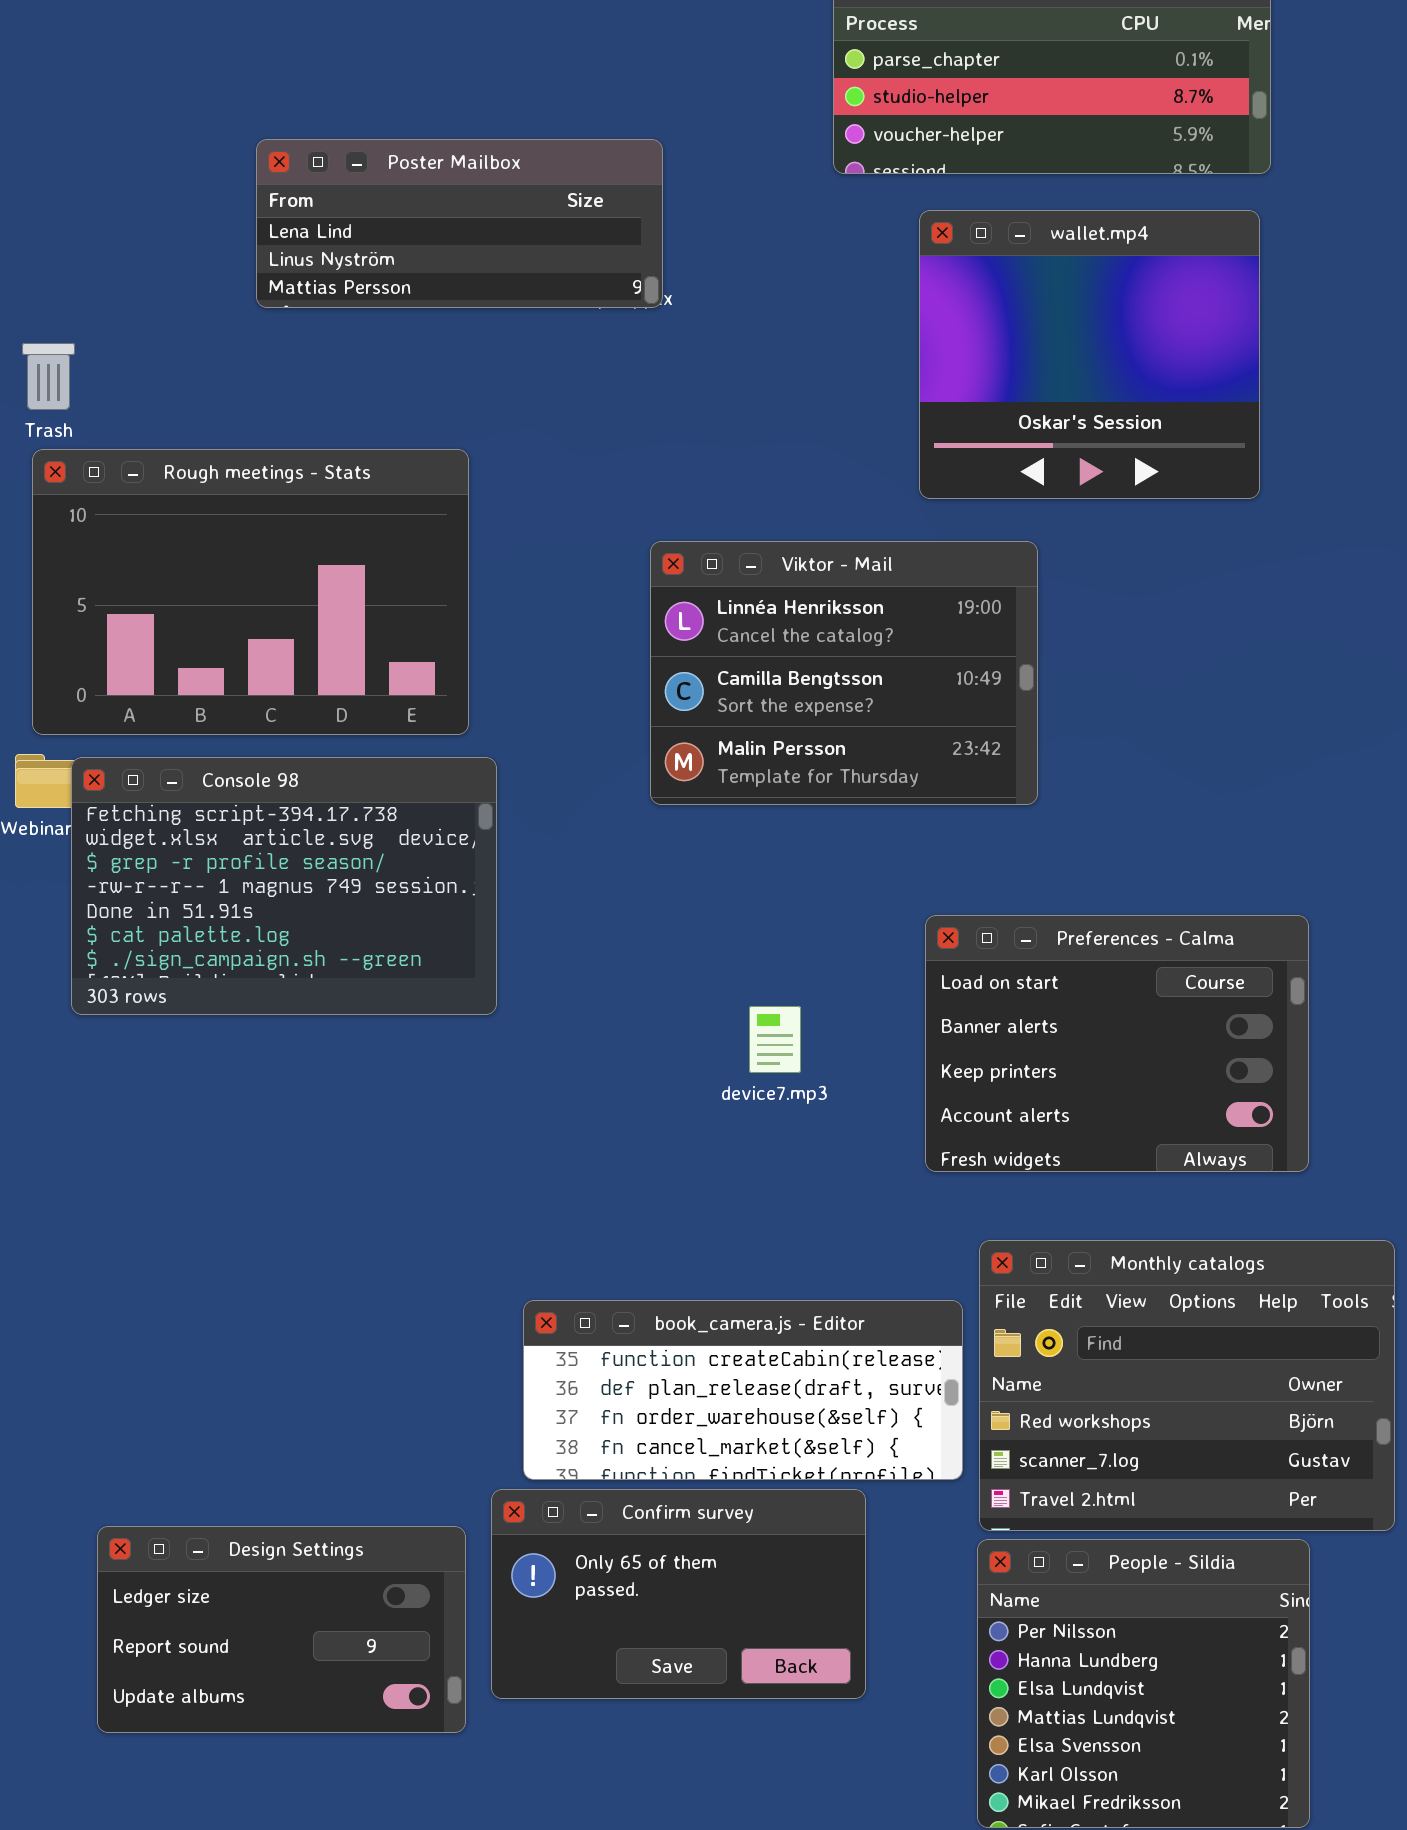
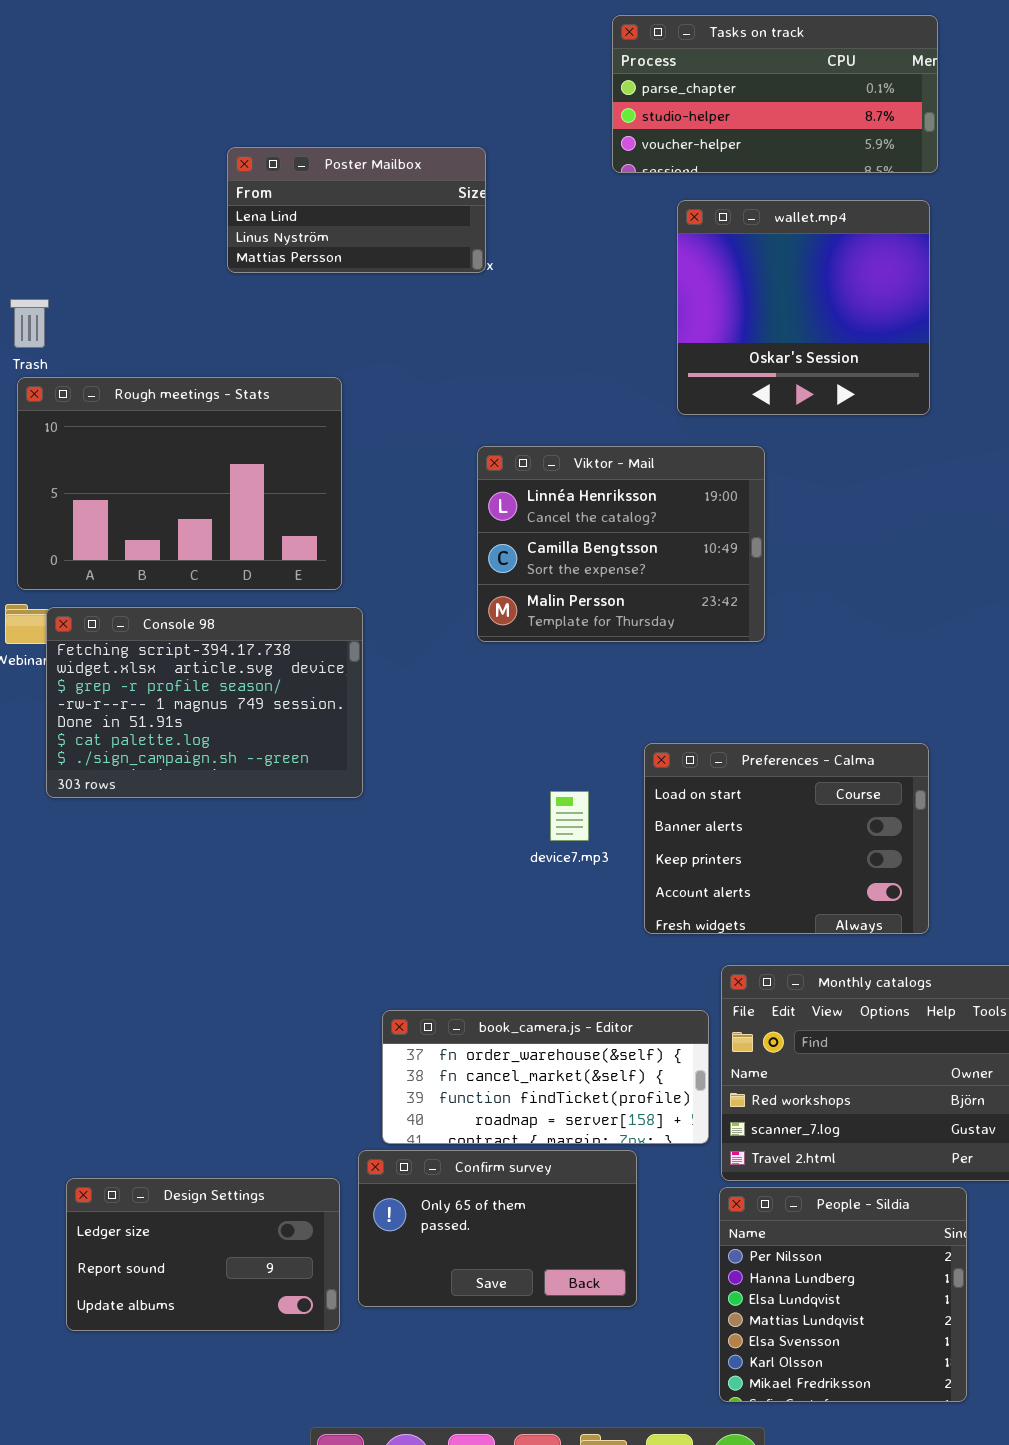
Poster Mailbox: [256,139,663,308] -> [227,147,486,273], resized
Preferences - Calma: [925,915,1309,1172] -> [644,743,929,934], moved
book_camera.js - Editor: [523,1300,963,1480] -> [382,1010,709,1144], scrolled down 2 rows

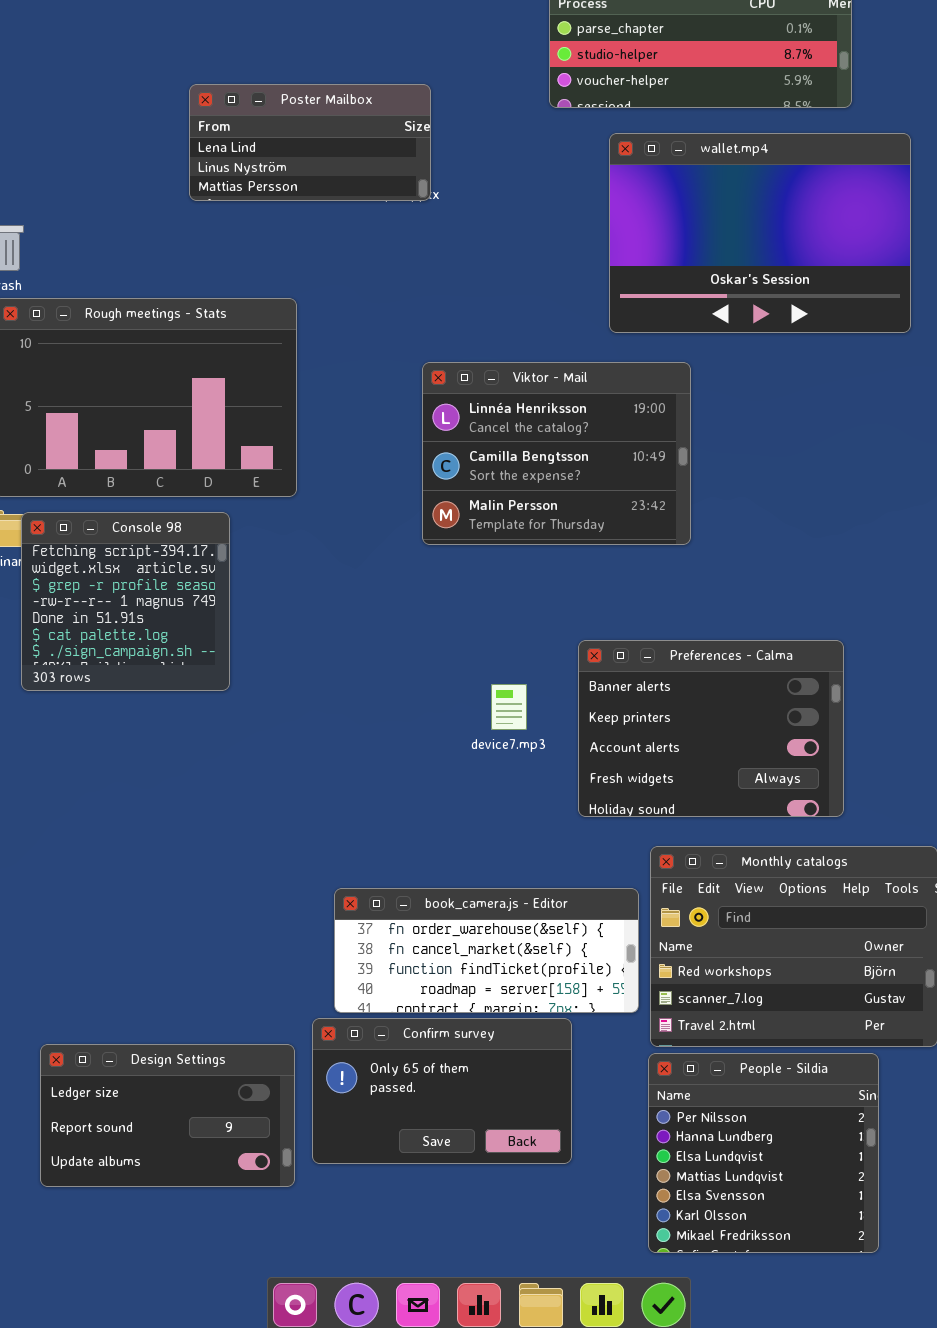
wallet.mp4: [677,200,930,415] -> [609,133,911,333], resized
Console 98: [46,607,363,798] -> [21,512,230,691], resized
Preferences - Calma: [644,743,929,934] -> [578,640,844,817], scrolled down 1 row

